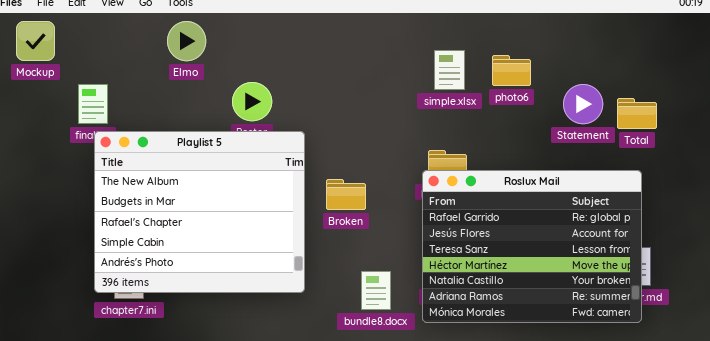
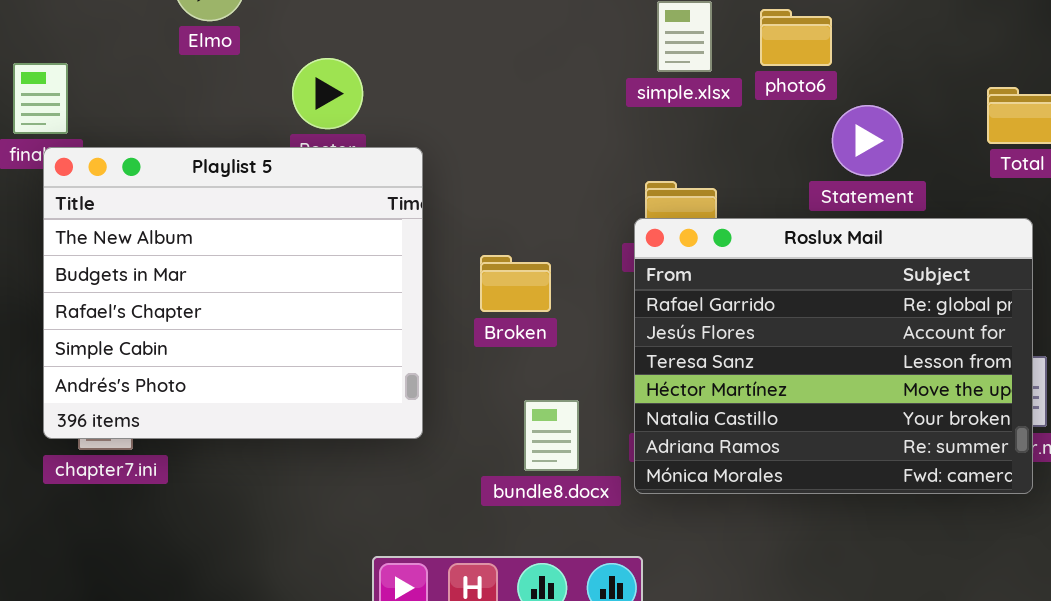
Statement: [563,84,603,124] -> [832,105,903,176], moved
Broken: [326,179,366,210] -> [480,255,551,312], moved

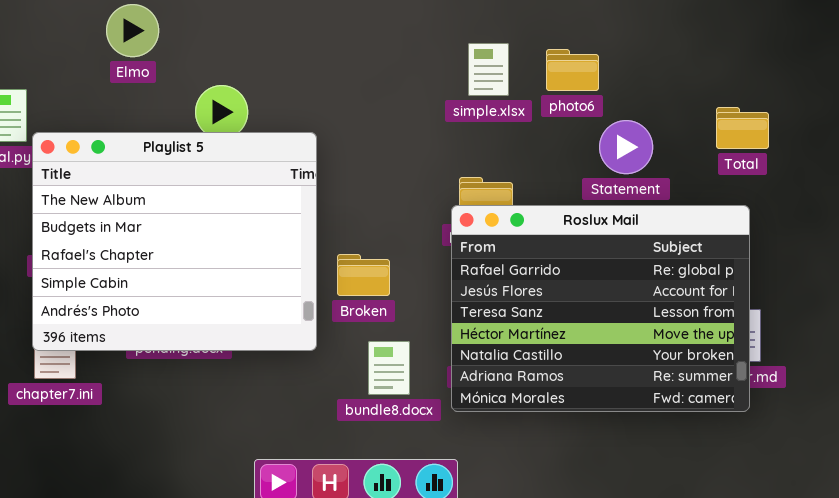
Playlist 5: [43,147,423,439] -> [32,132,317,351], moved
Broken: [480,255,551,312] -> [337,254,390,296], moved

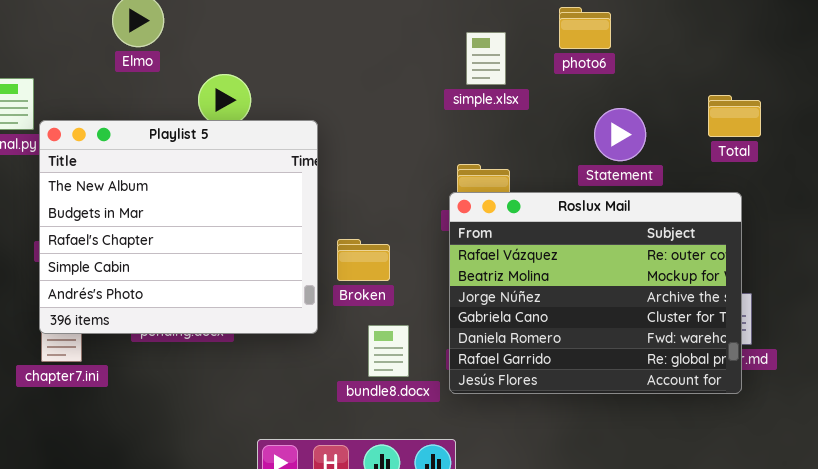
photo6: [546,49,599,91] -> [559,7,611,49], moved
Roslux Mail: [451,205,750,412] -> [449,192,742,394], scrolled up 5 rows

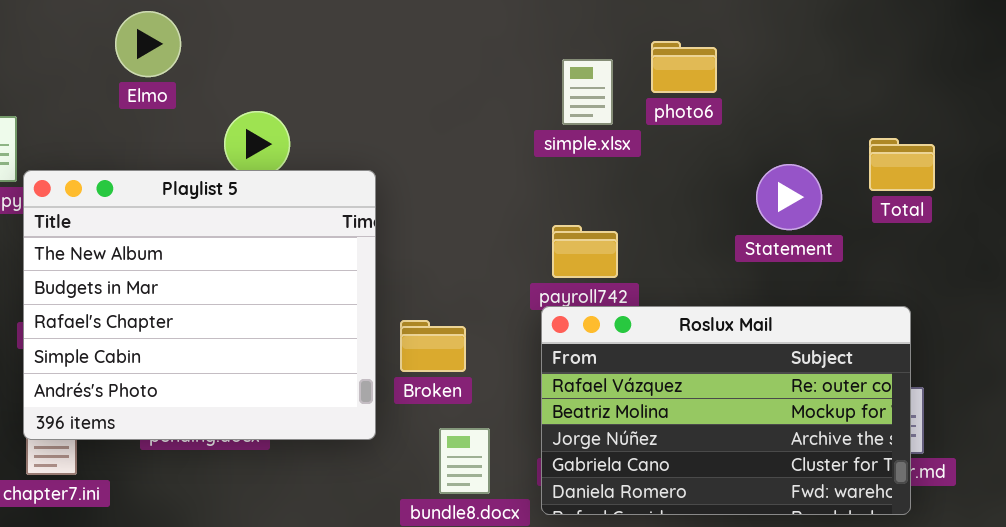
photo6: [559,7,611,49] -> [651,41,717,93], moved
Statement: [594,108,646,161] -> [756,164,822,230], moved
Roslux Mail: [449,192,742,394] -> [541,306,911,515], resized

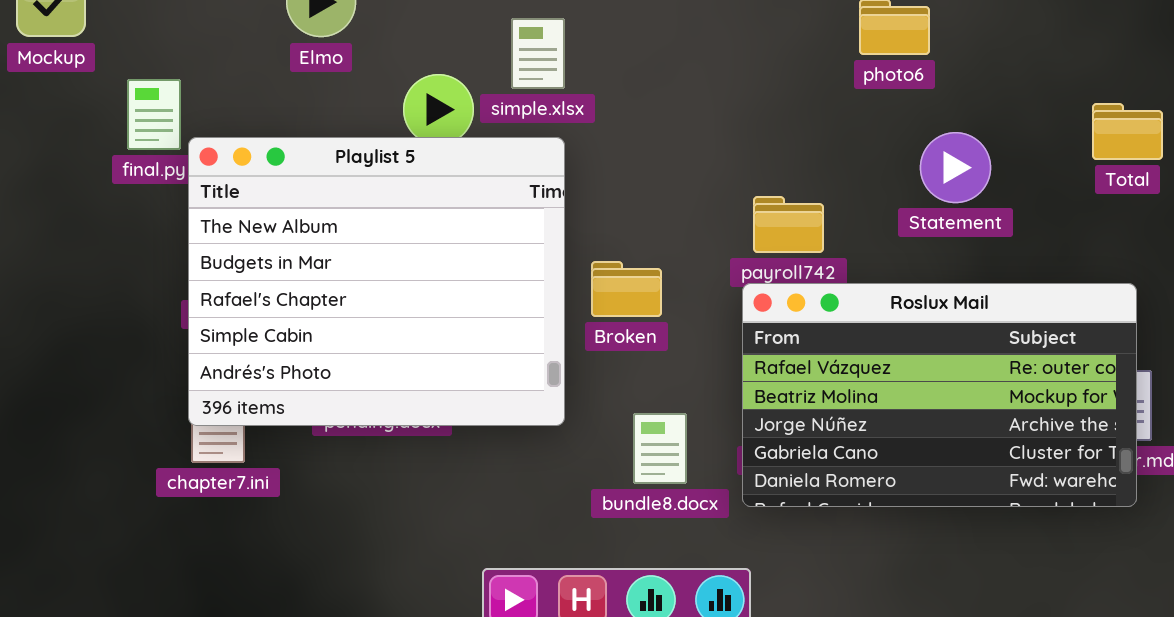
simple.xlsx: [562,59,613,125] -> [511,18,565,89], moved
Statement: [756,164,822,230] -> [920,132,991,203], moved
Broken: [400,320,466,372] -> [591,261,662,317], moved

